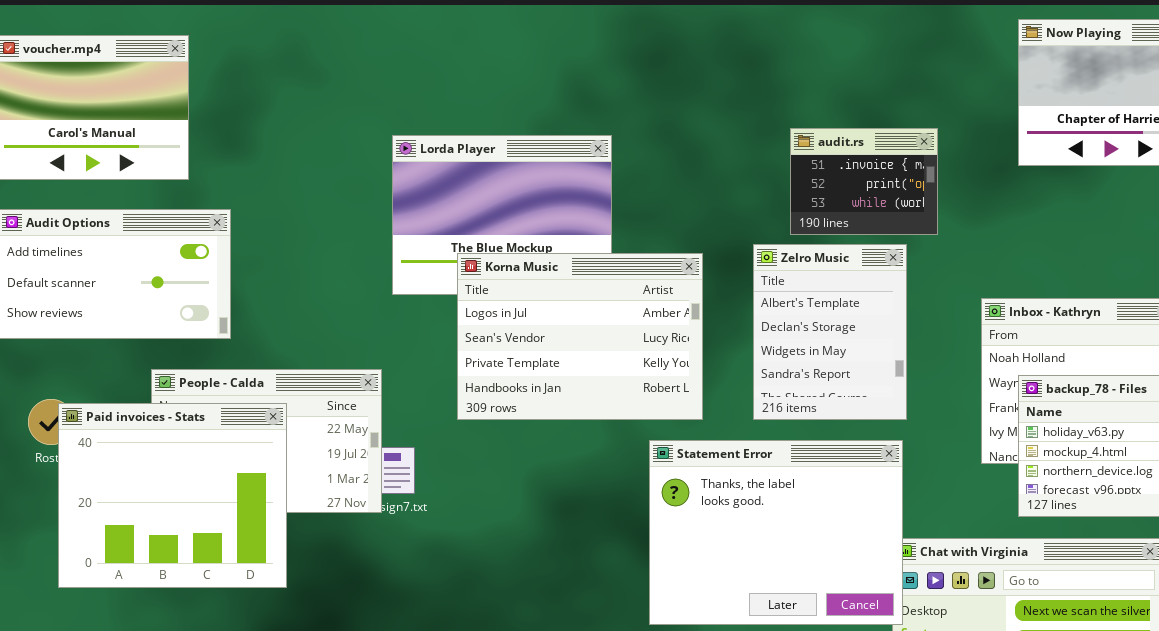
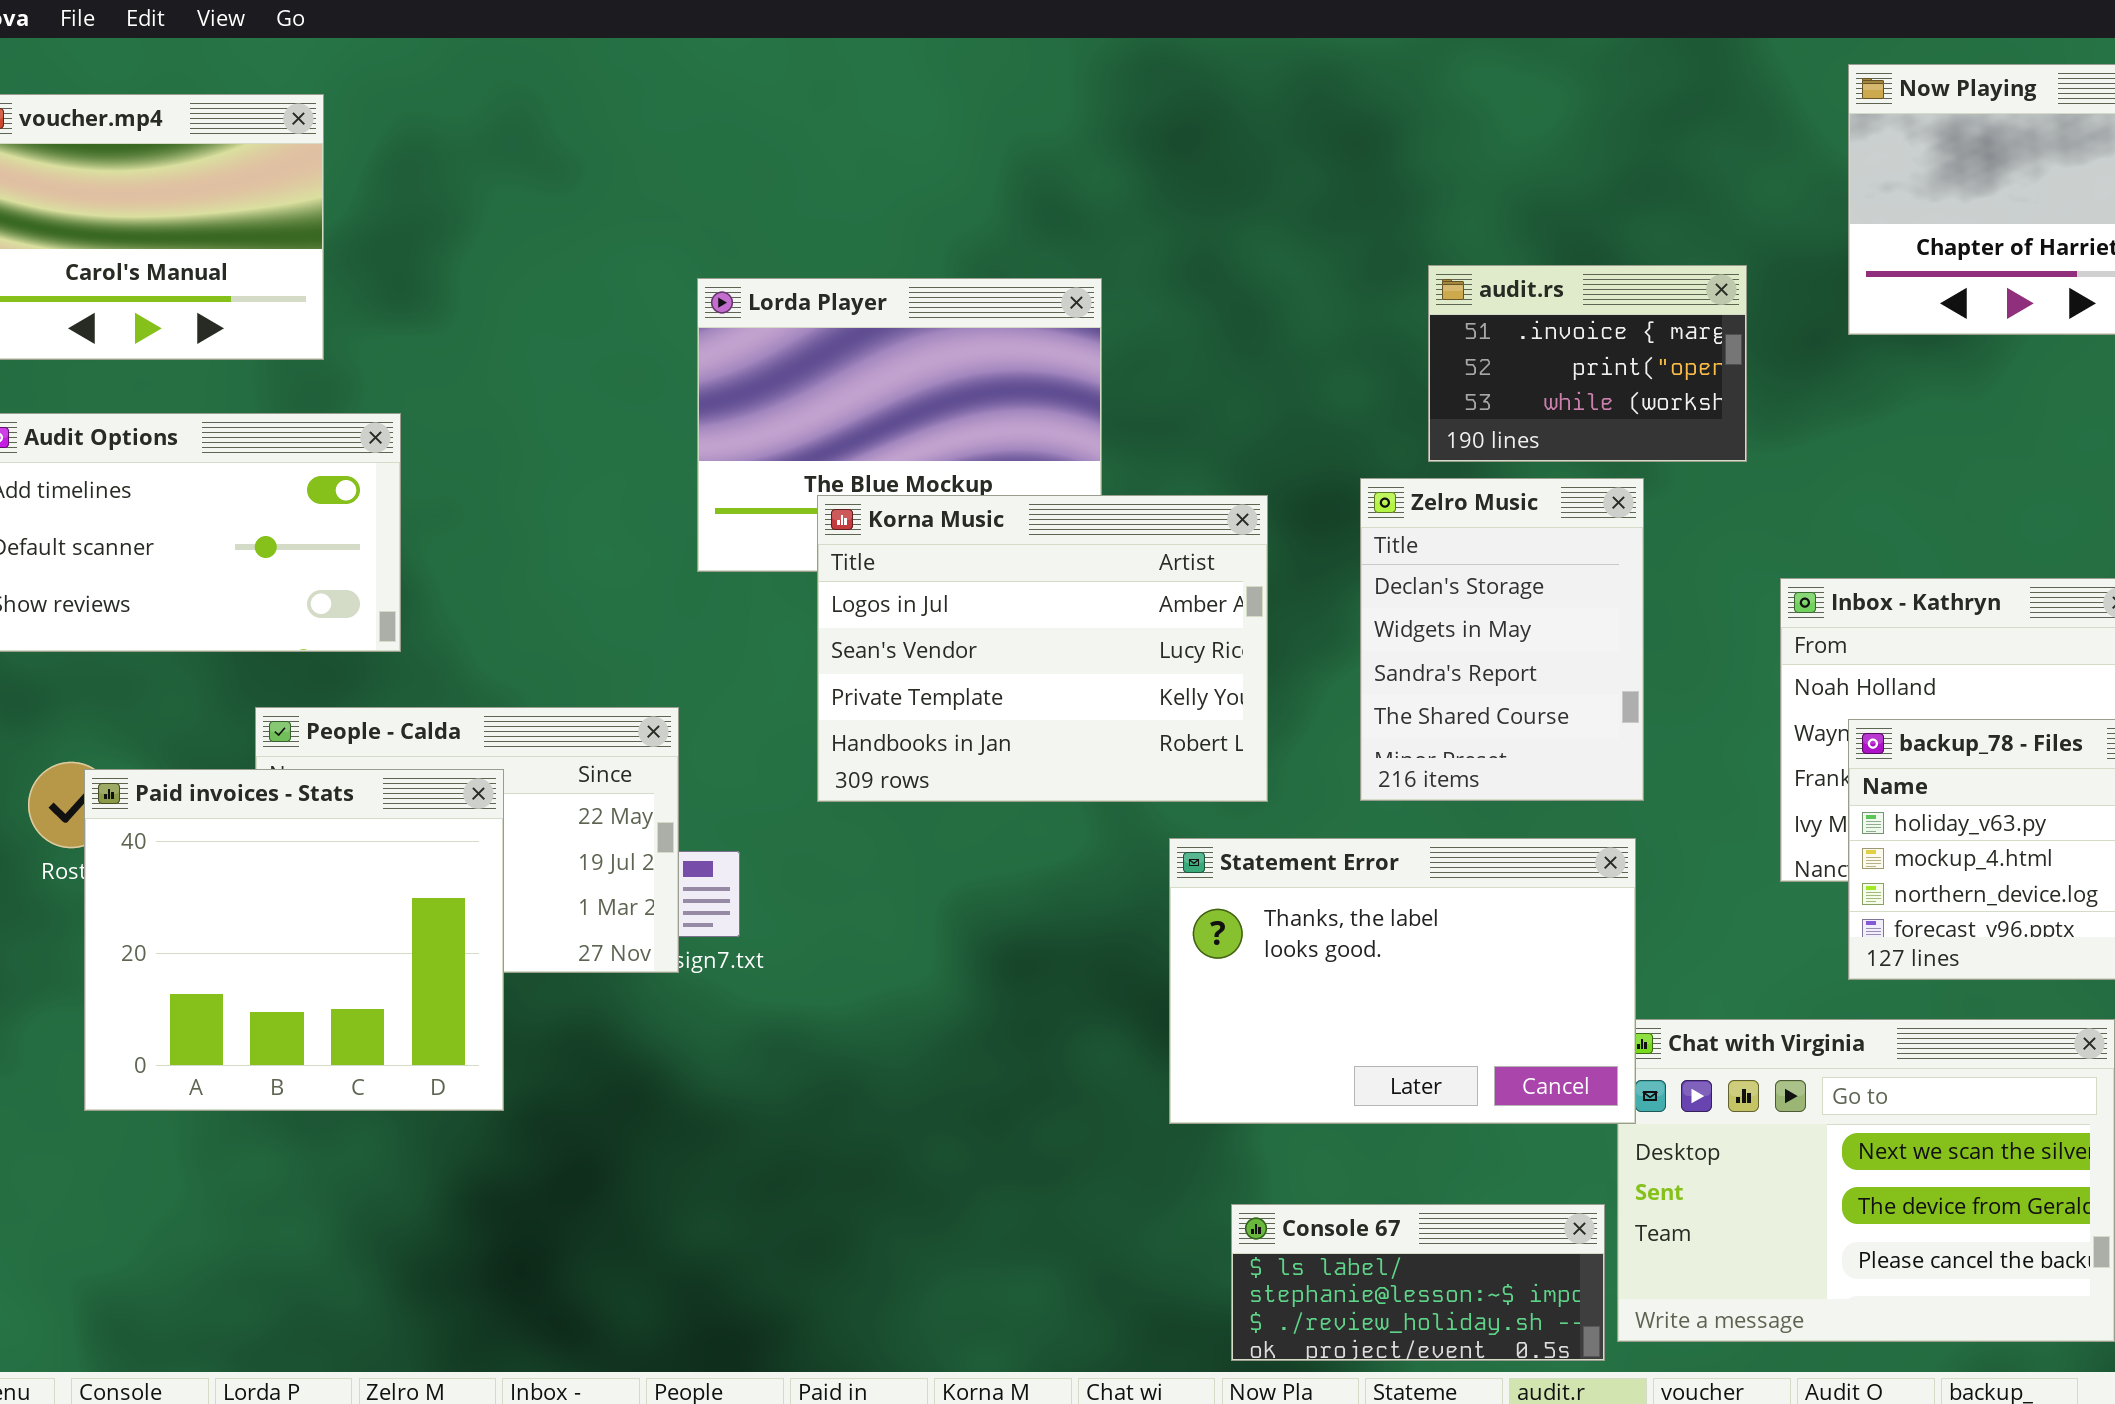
audit.rs: [790,128,938,235] -> [1428,265,1747,462], resized
Zelro Music: [753,244,907,420] -> [1360,478,1644,801], scrolled down 1 row
Statement Error: [649,440,903,625] -> [1169,838,1636,1124], resized

